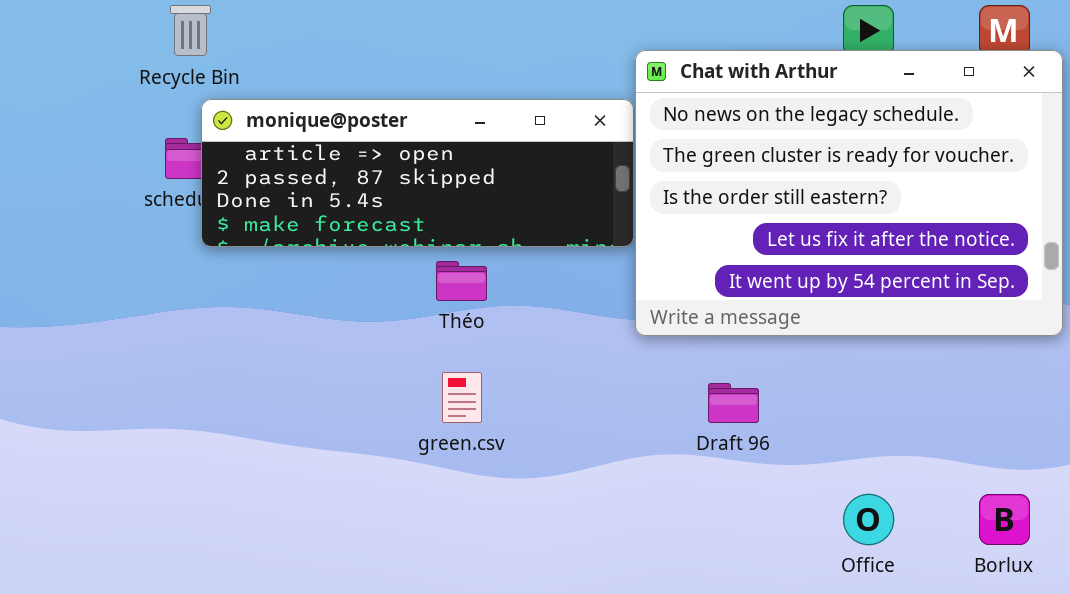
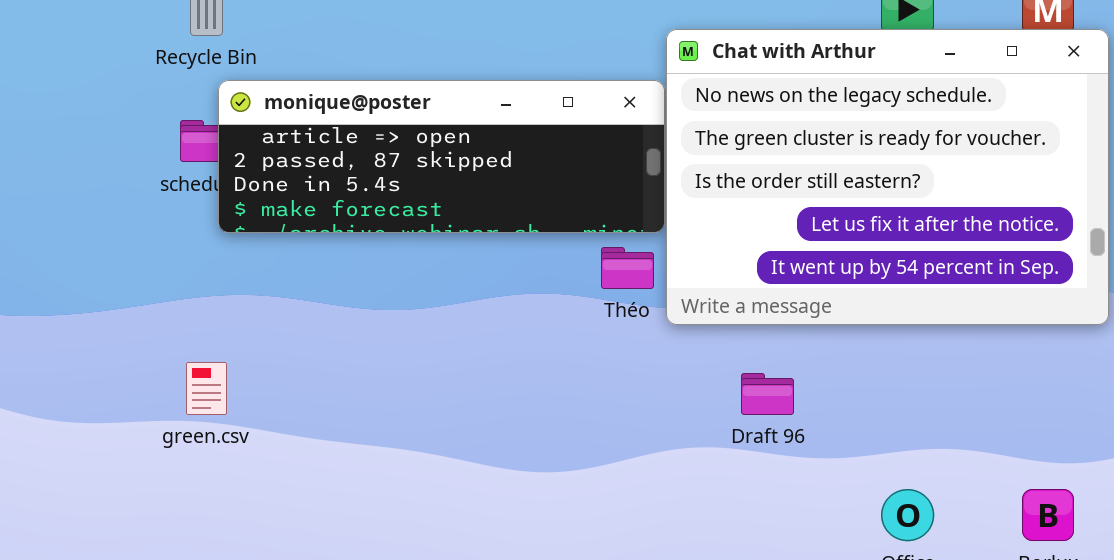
Théo: [436,261,487,301] -> [601,247,654,289], moved
green.csv: [442,372,482,423] -> [186,362,227,415], moved

